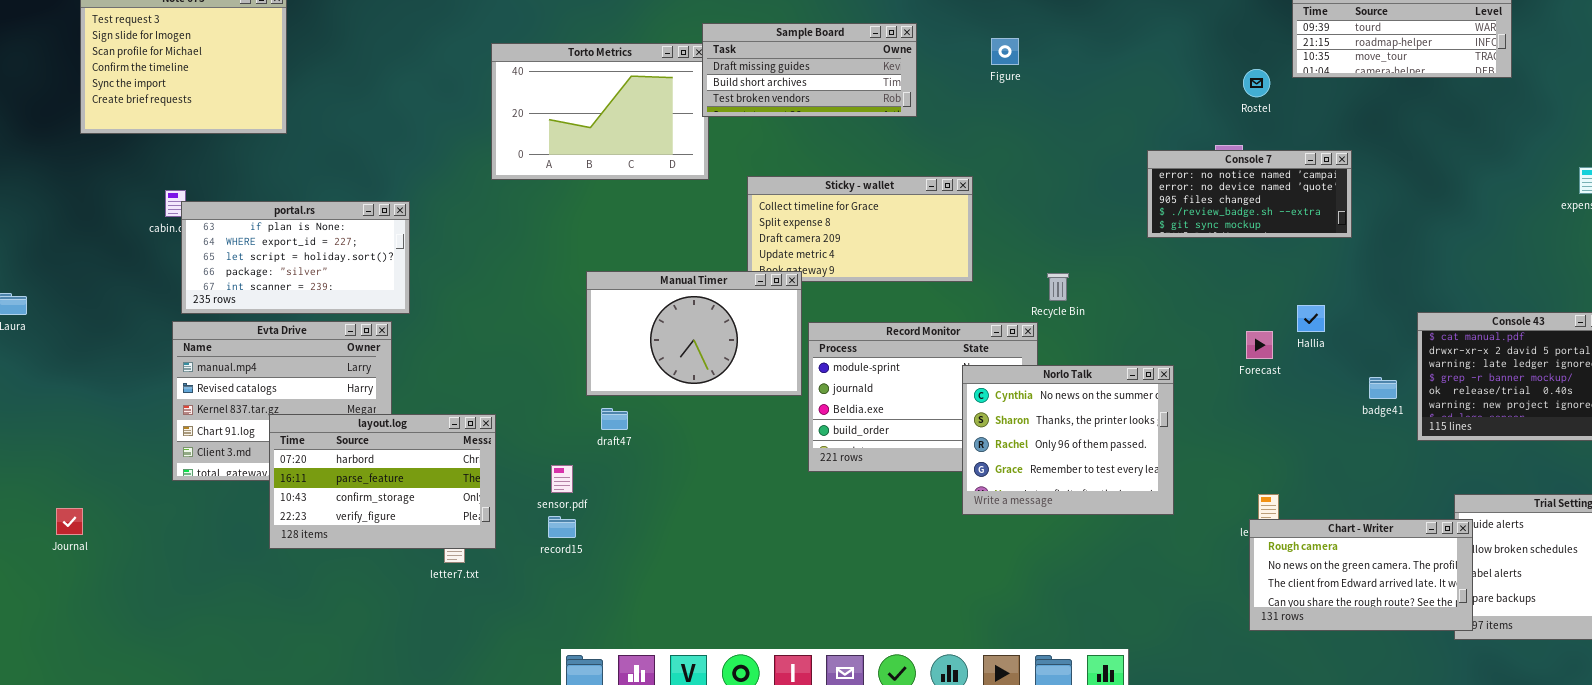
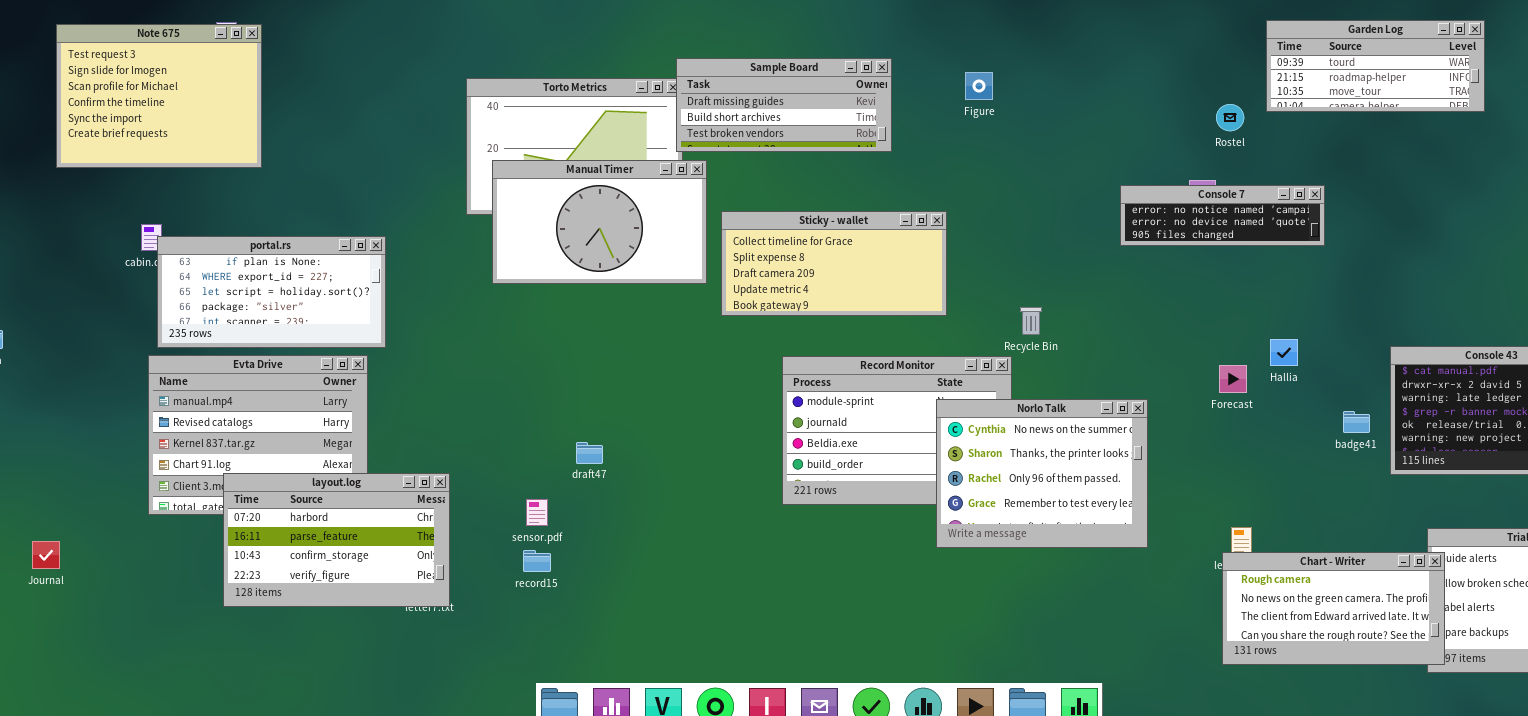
Console 7: [1147,150,1352,238] -> [1120,185,1325,246], resized
Manual Timer: [586,271,802,396] -> [492,160,707,284], moved
layout.log: [269,414,496,549] -> [223,473,450,607], moved

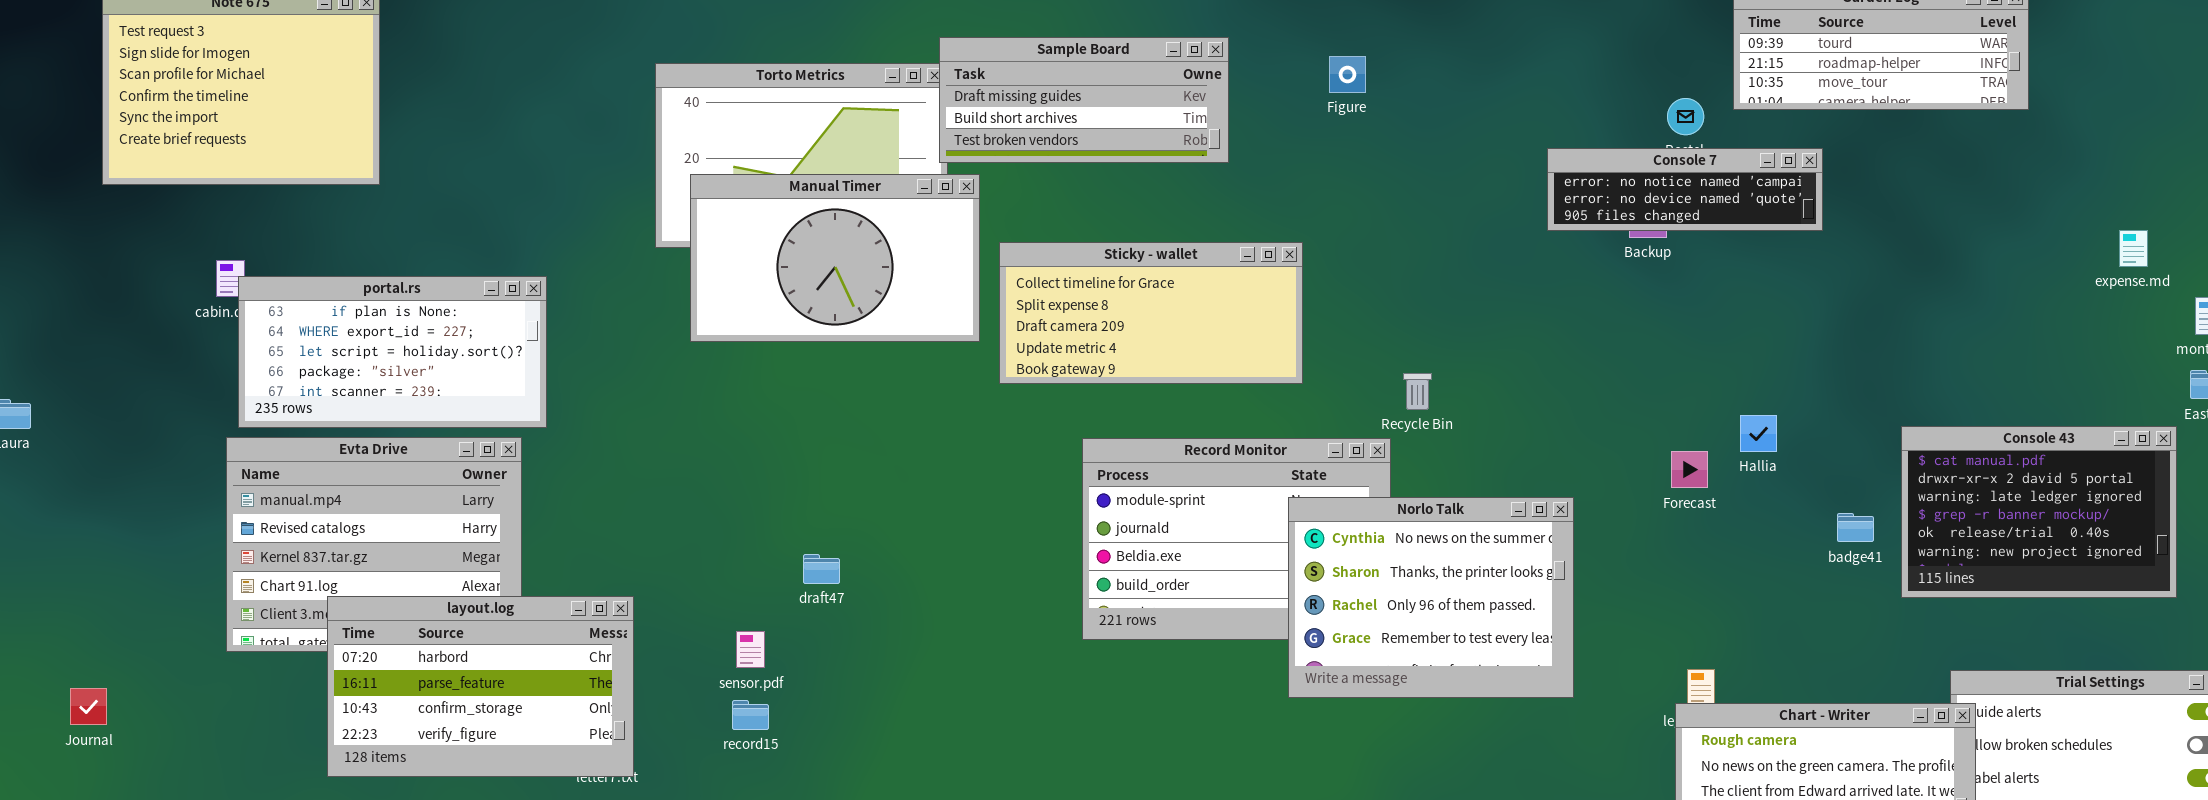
Console 7: [1120,185,1325,246] -> [1547,148,1823,231], moved

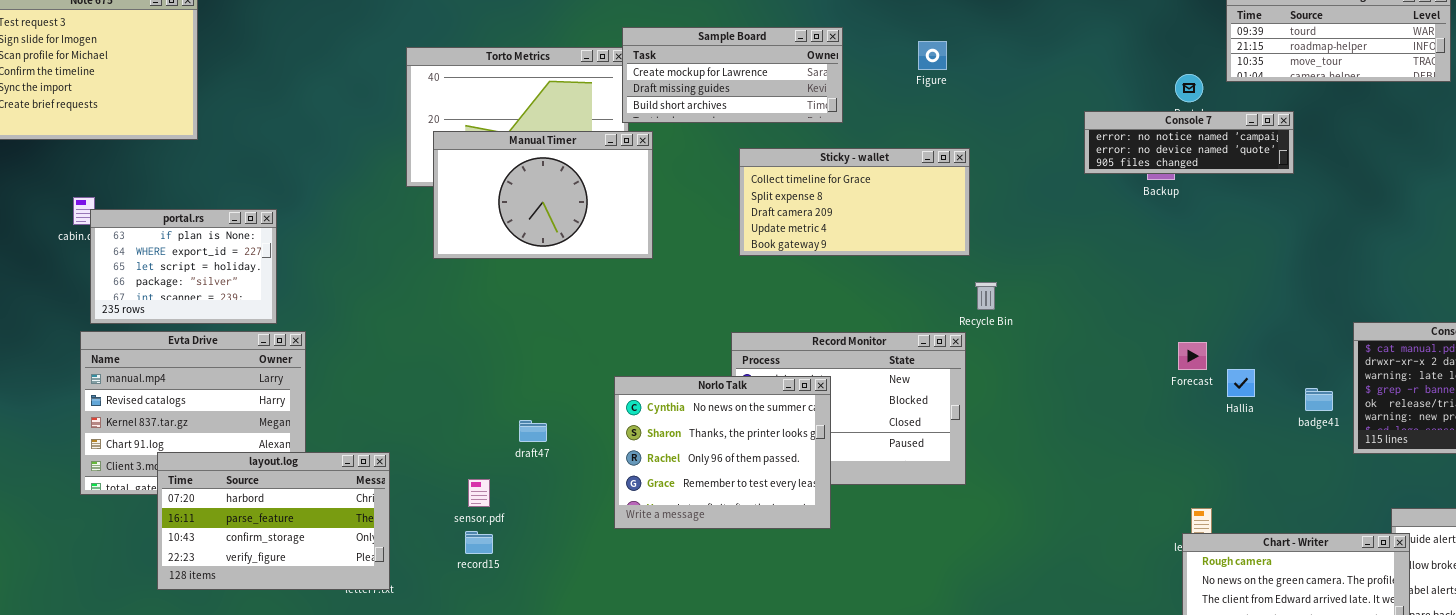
Sample Board: [939,37,1229,163] -> [622,27,843,123], scrolled up 1 row
Sticky - wallet: [999,242,1303,384] -> [739,148,970,256], moved
portal.rs: [238,276,547,428] -> [90,209,277,324], resized
Hallia: [1740,415,1777,452] -> [1227,369,1255,397], moved
Norlo Talk: [1288,497,1574,698] -> [614,376,831,529], moved

